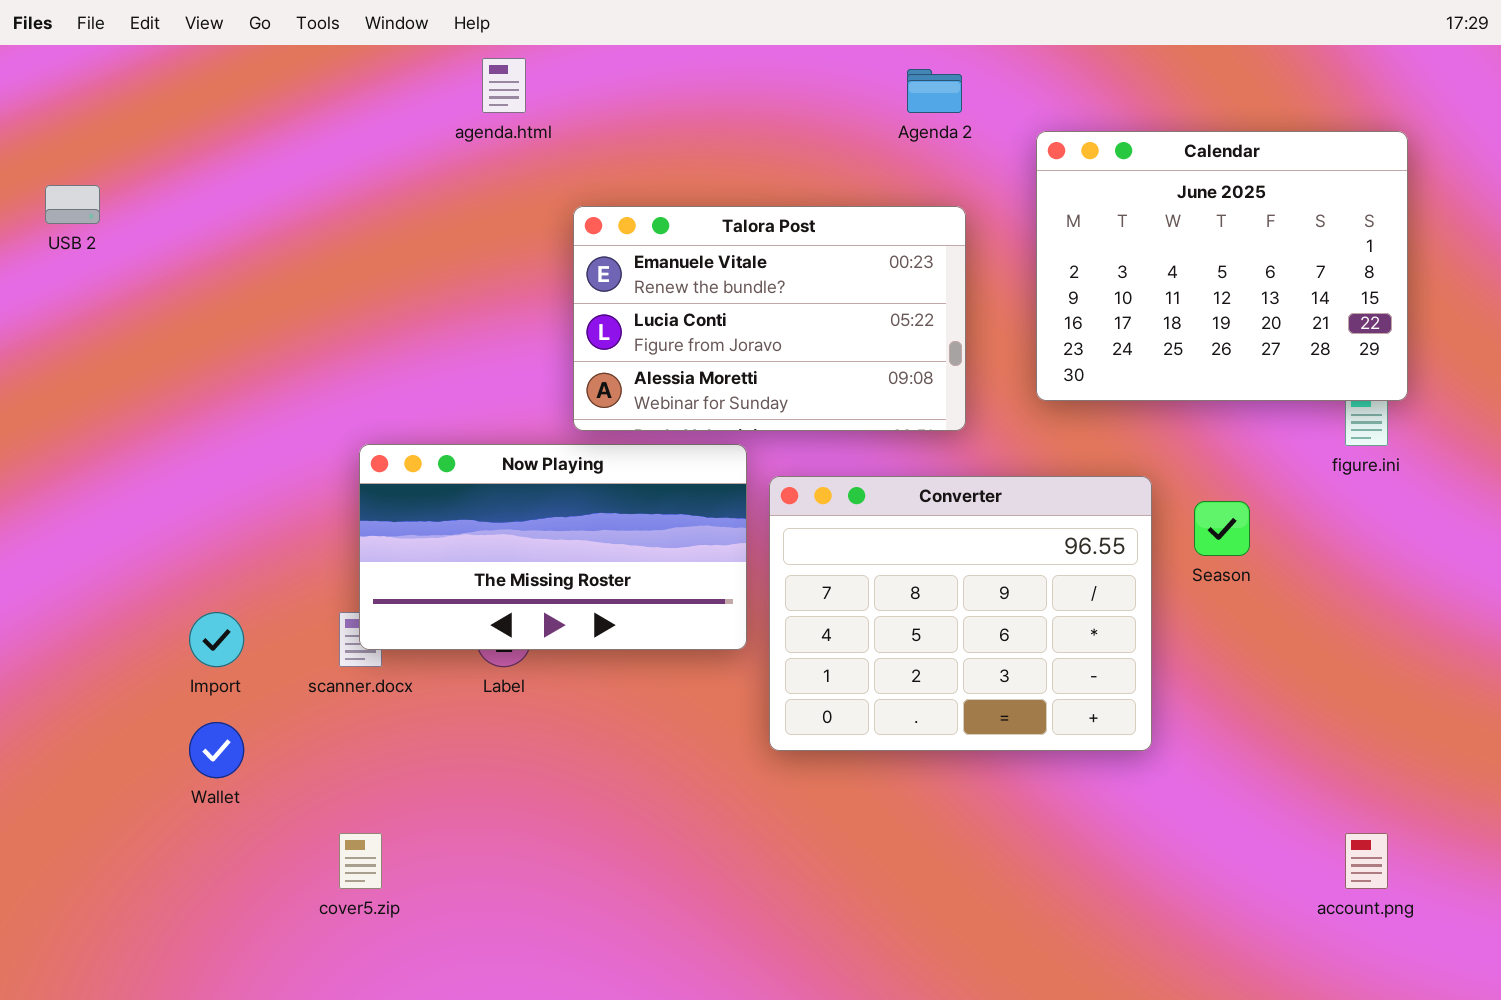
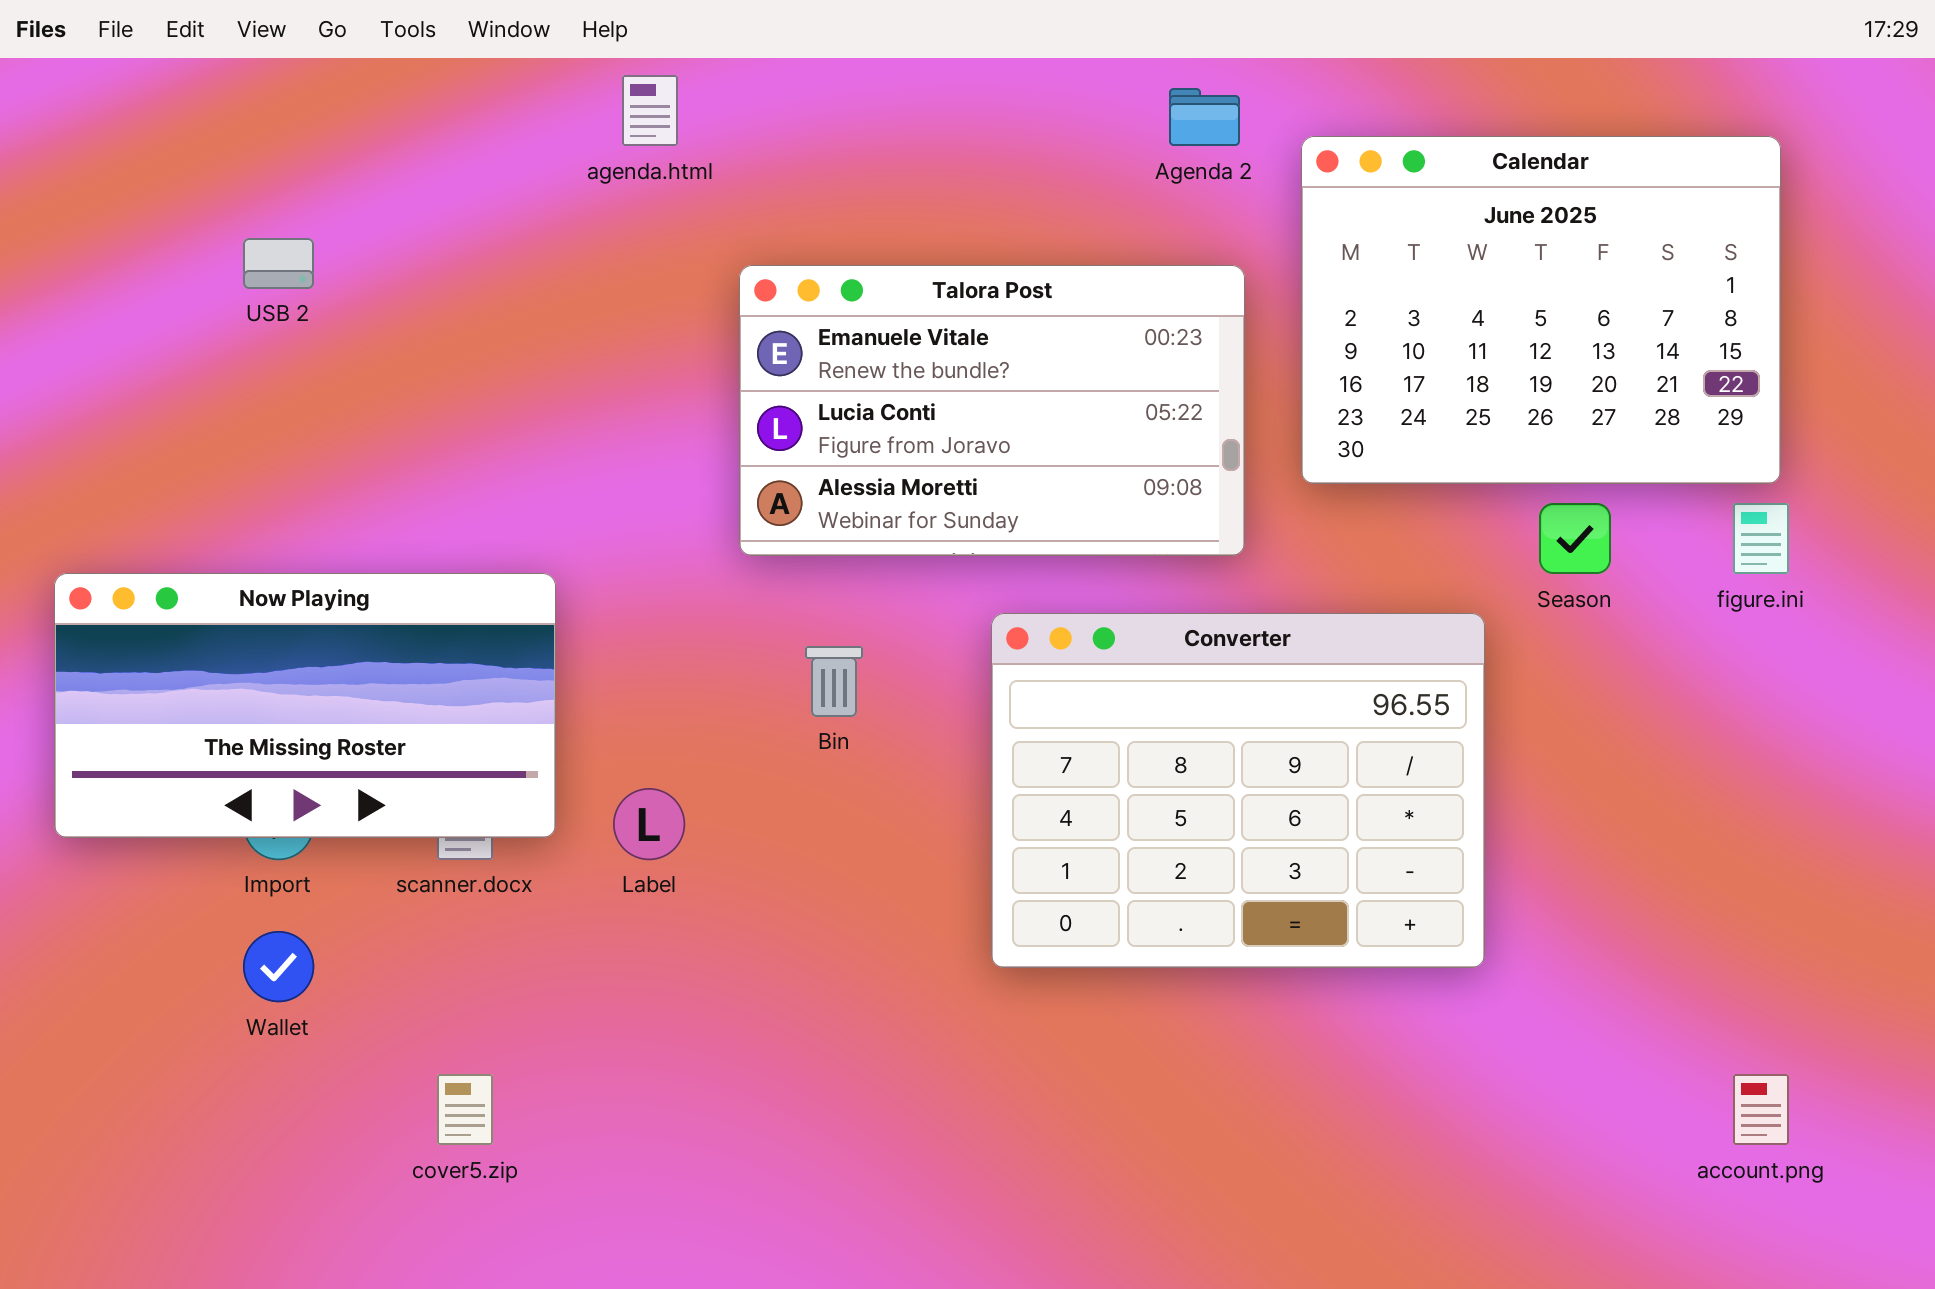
Calendar: [1036,131,1408,401] -> [1301,136,1781,484], moved
USB 2: [45,185,100,224] -> [243,238,314,289], moved
Now Playing: [359,444,747,650] -> [54,573,556,838], moved
Season: [1194,501,1250,556] -> [1539,503,1611,574], moved

